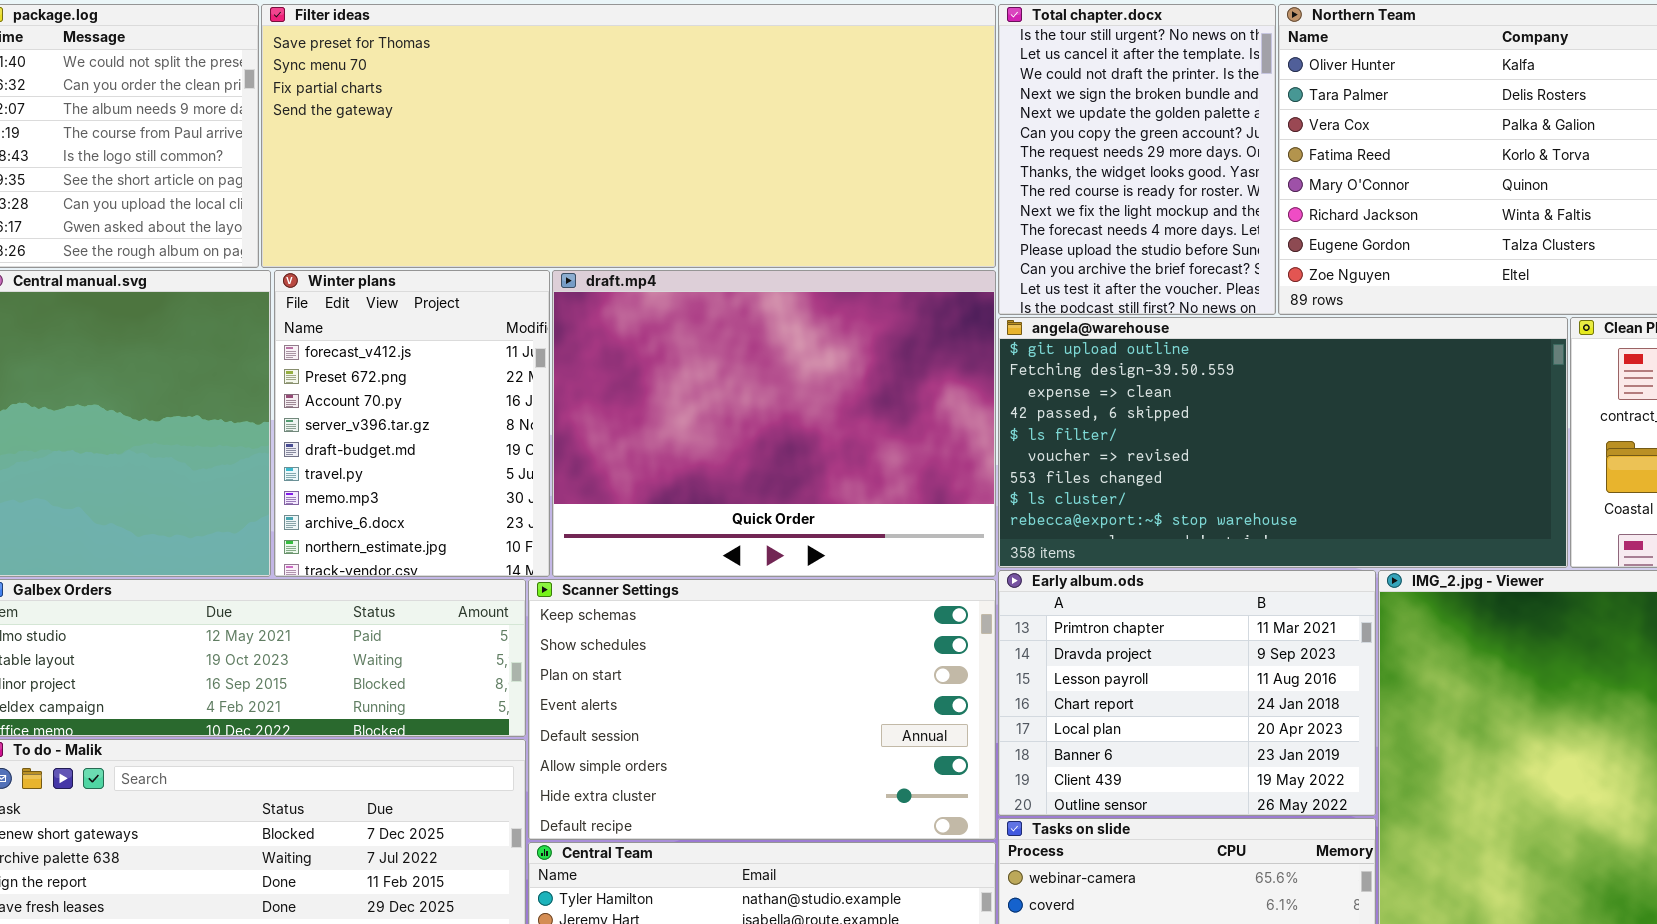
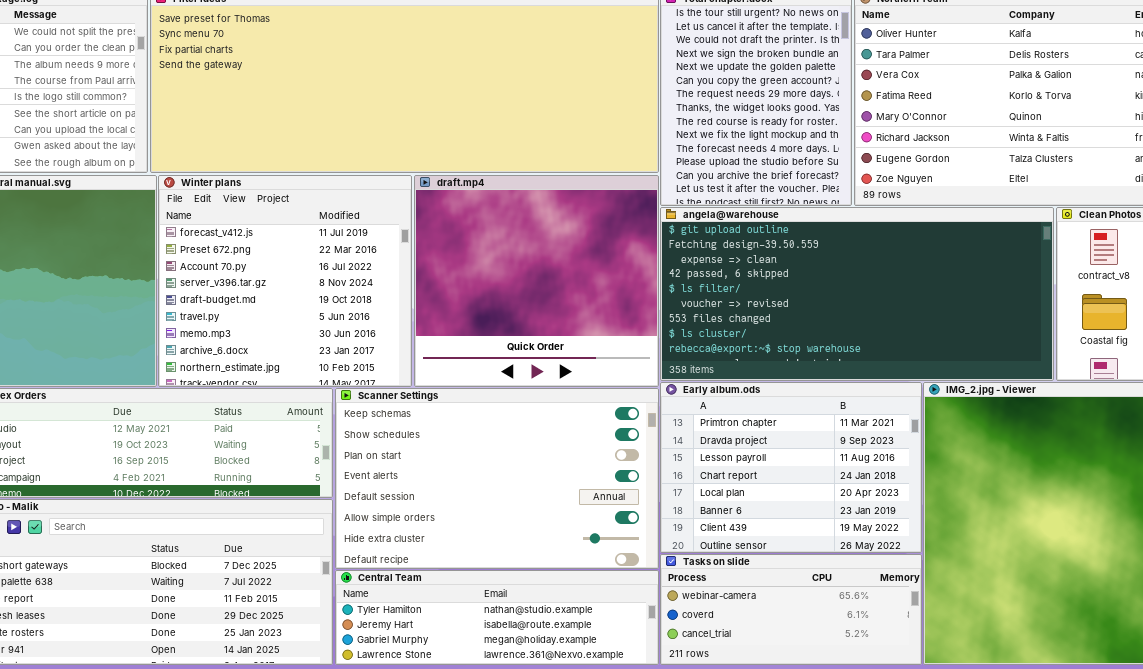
Winter plans: [274,270,550,577] -> [158,175,412,387], resized
draft.mp4: [552,270,996,577] -> [414,175,659,387], resized

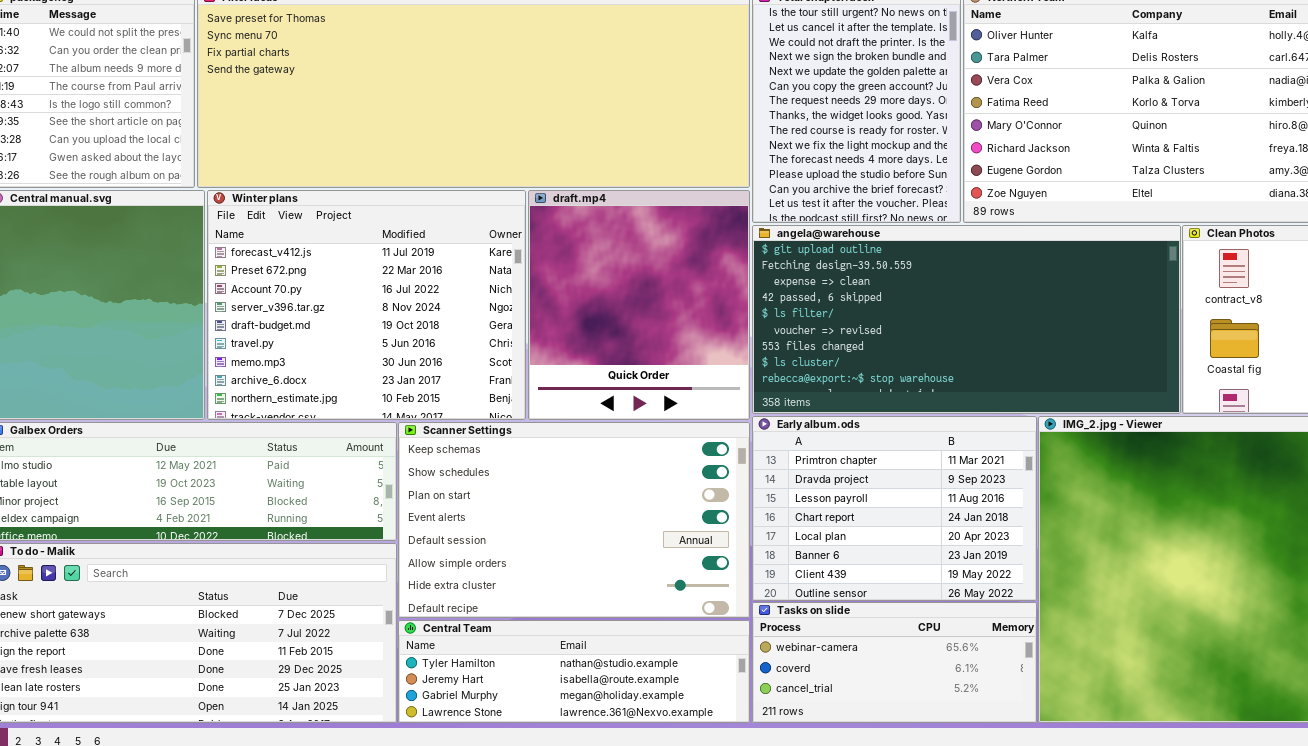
Winter plans: [158,175,412,387] -> [207,190,526,420], resized
draft.mp4: [414,175,659,387] -> [528,190,750,420], resized

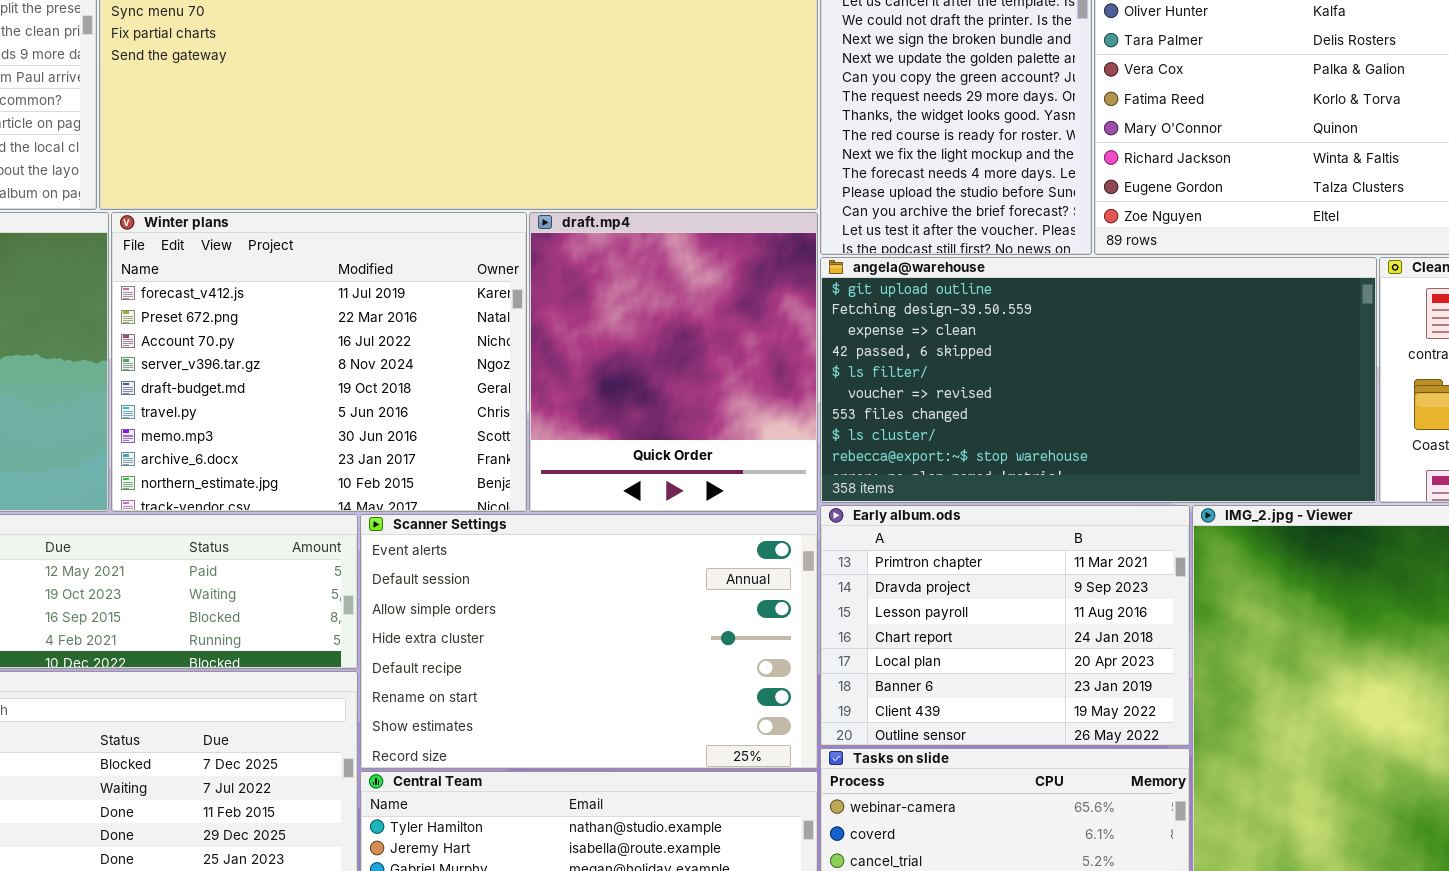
Scanner Settings: [398,422,750,618] -> [360,514,818,769], scrolled down 3 rows

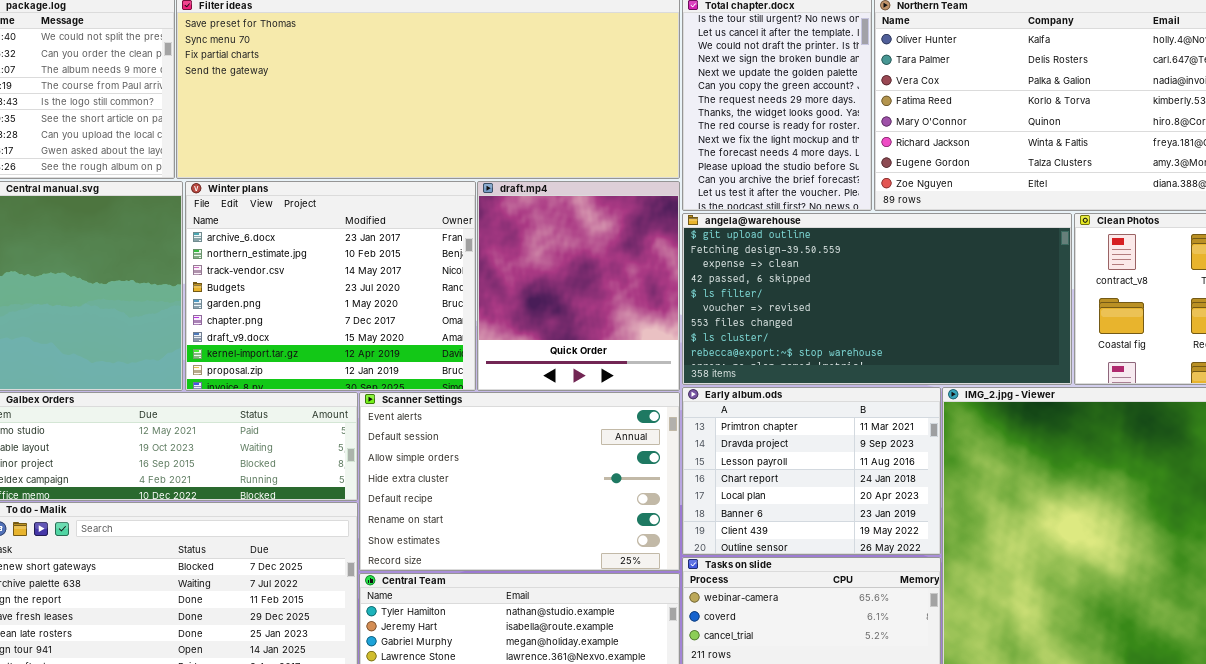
Winter plans: [111,212,527,512] -> [185,181,476,391], scrolled down 7 rows

